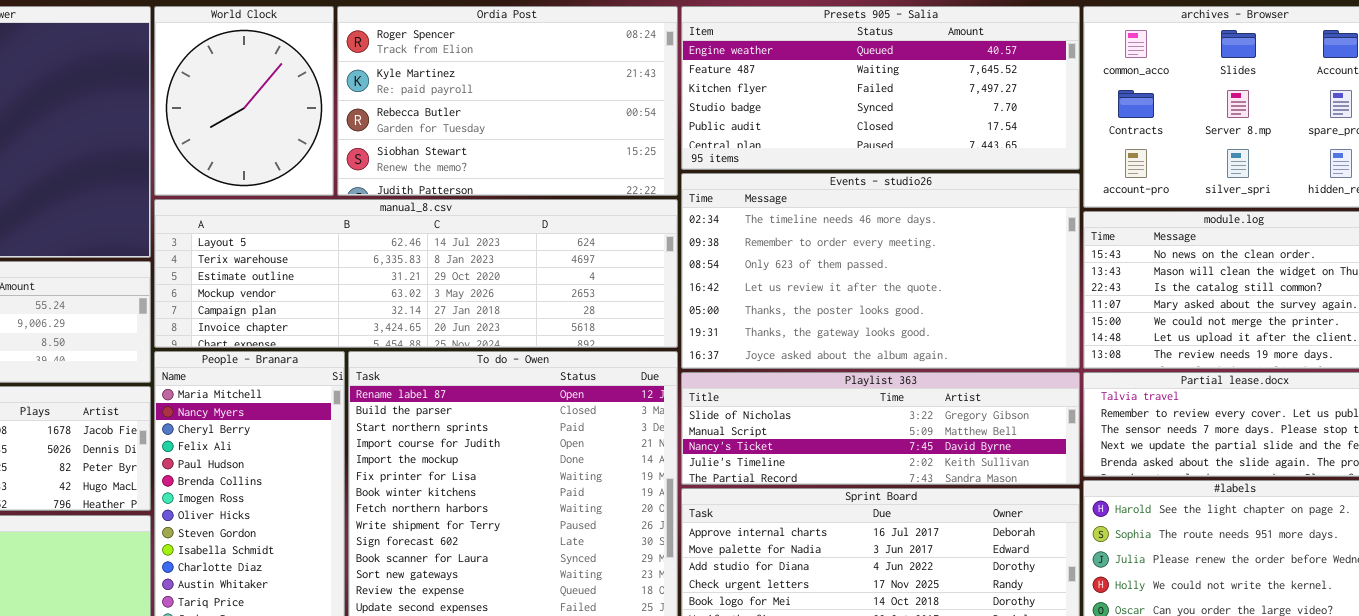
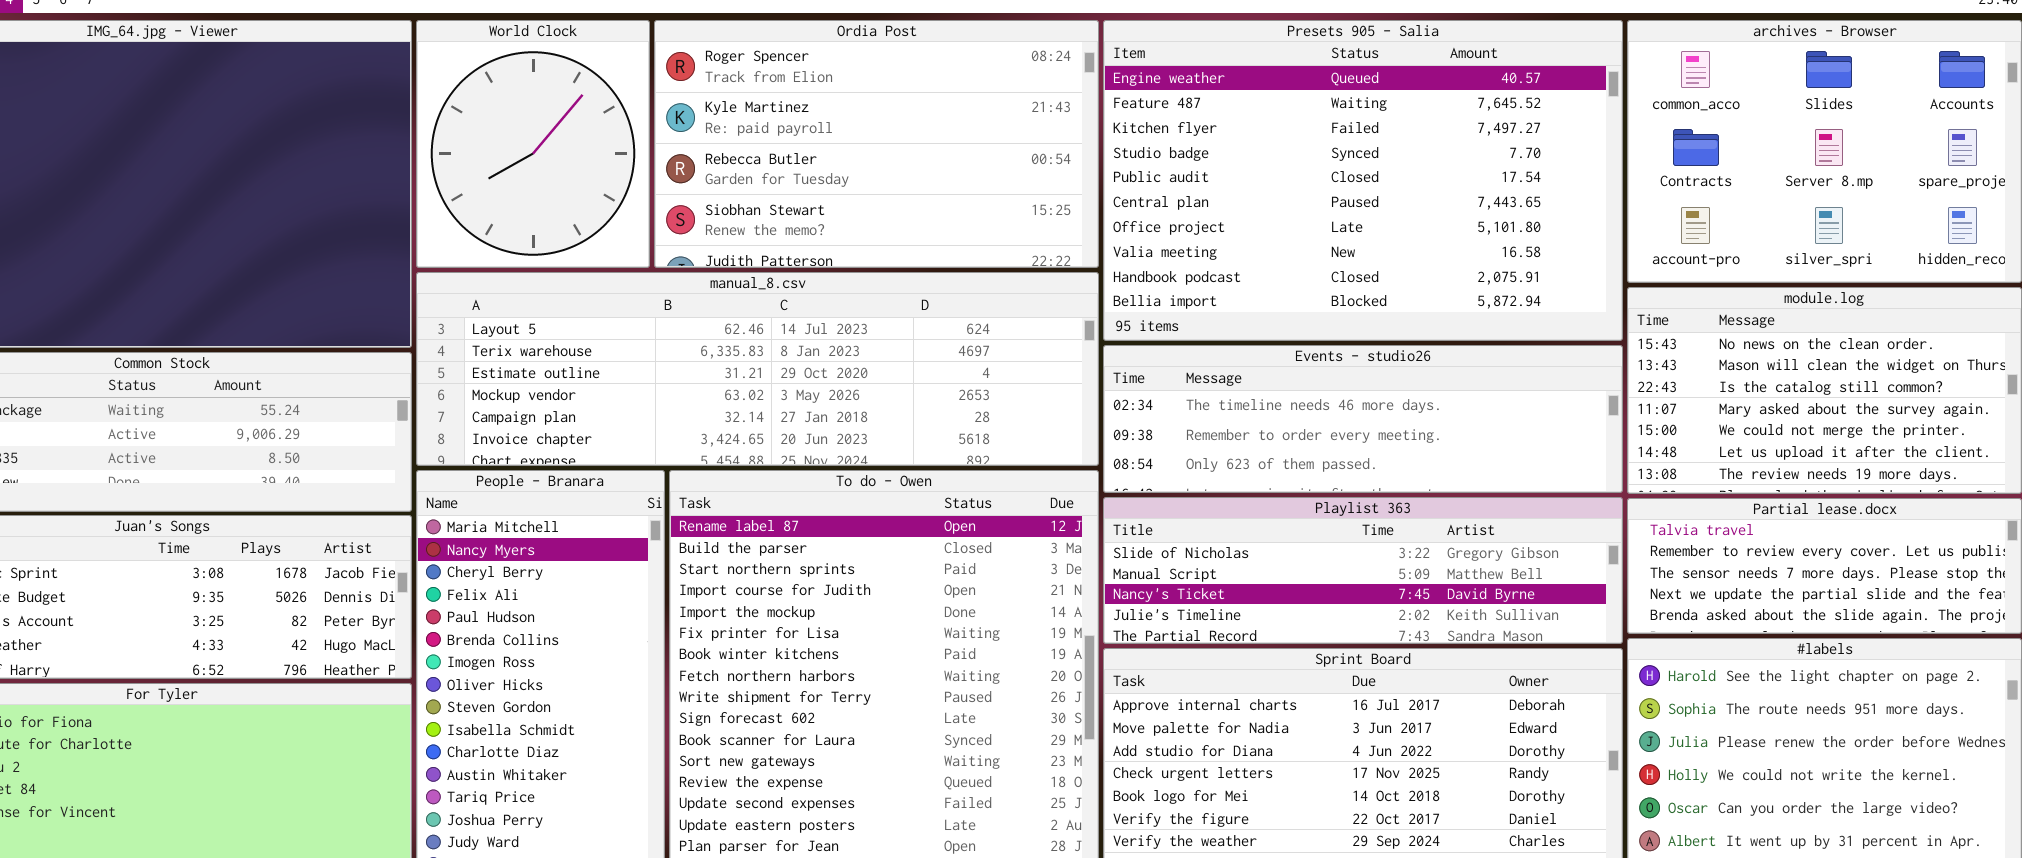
Presets 905 - Salia: [681,6,1080,170] -> [1103,20,1623,341], resized
Events - studio26: [681,173,1080,369] -> [1103,345,1623,493], resized

